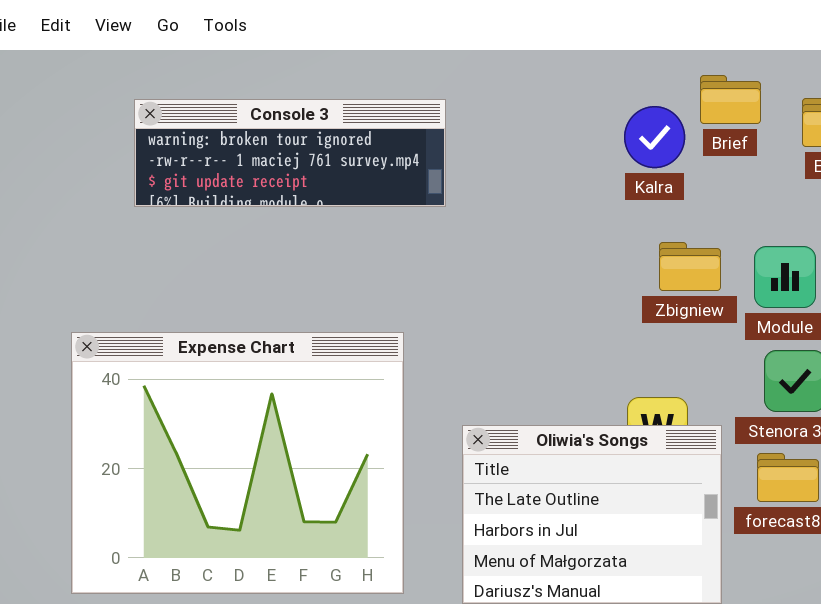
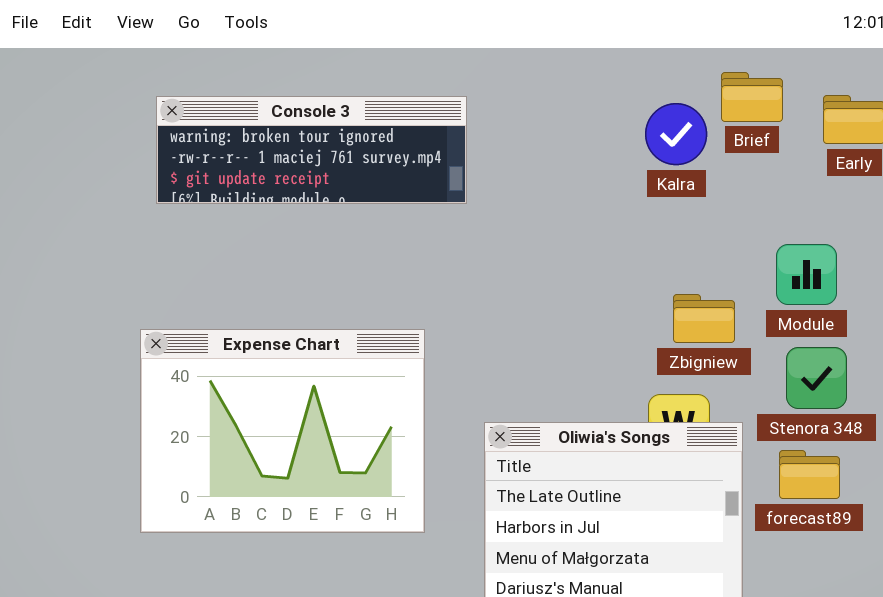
Zbigniew: [659,242,721,291] -> [673,294,735,343], moved
Expense Chart: [71,332,404,594] -> [140,329,425,533], resized

